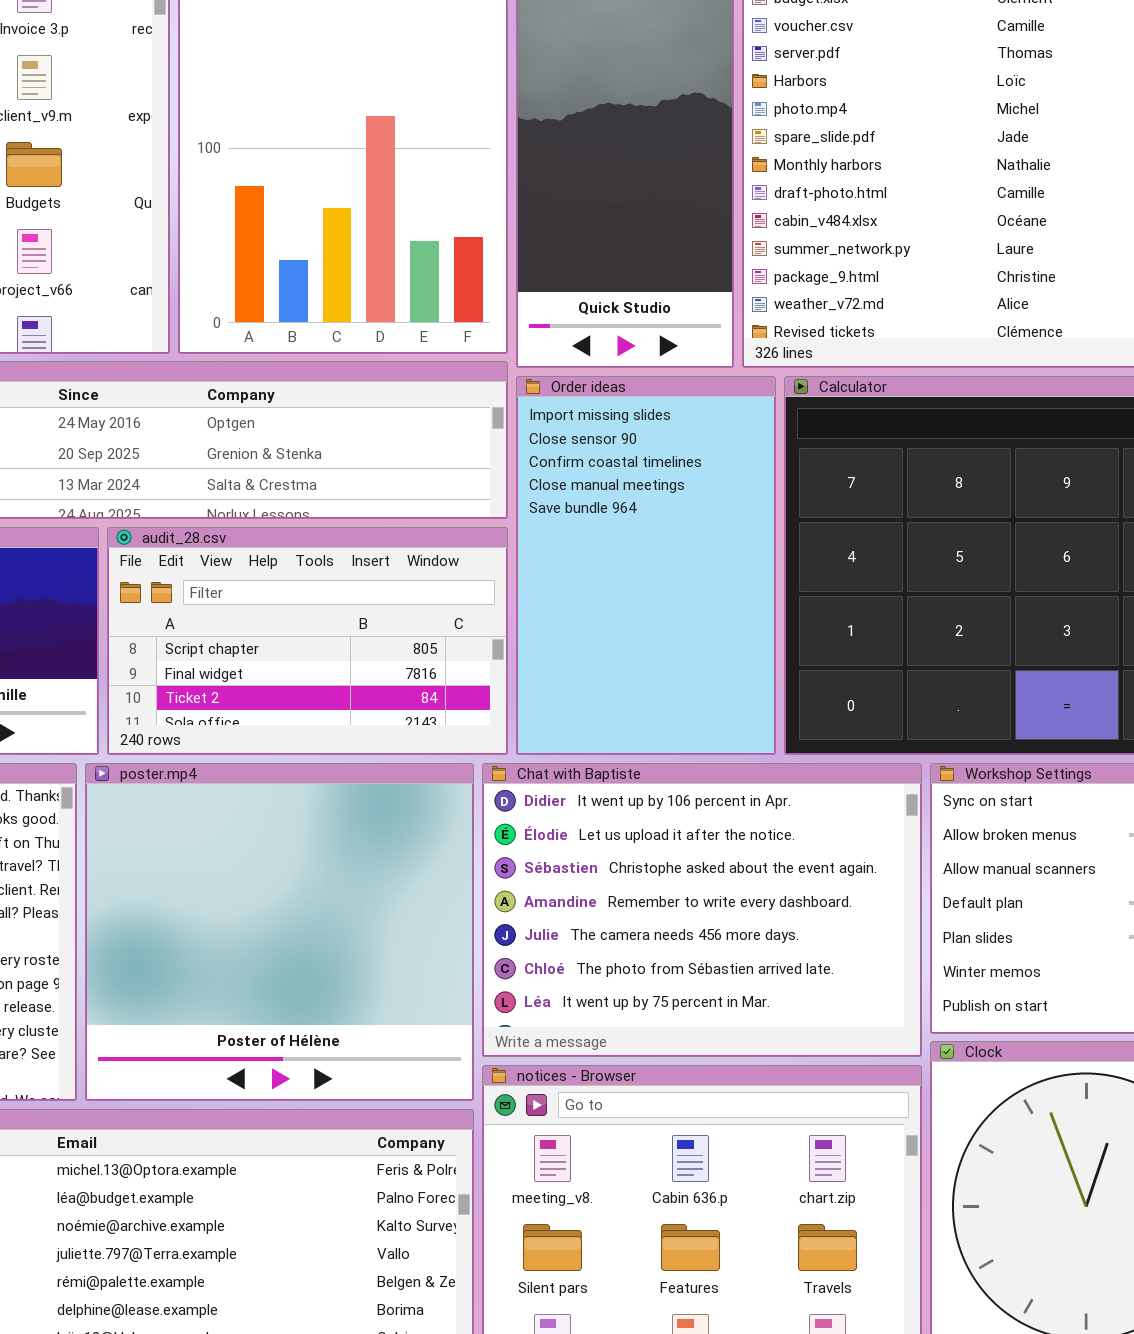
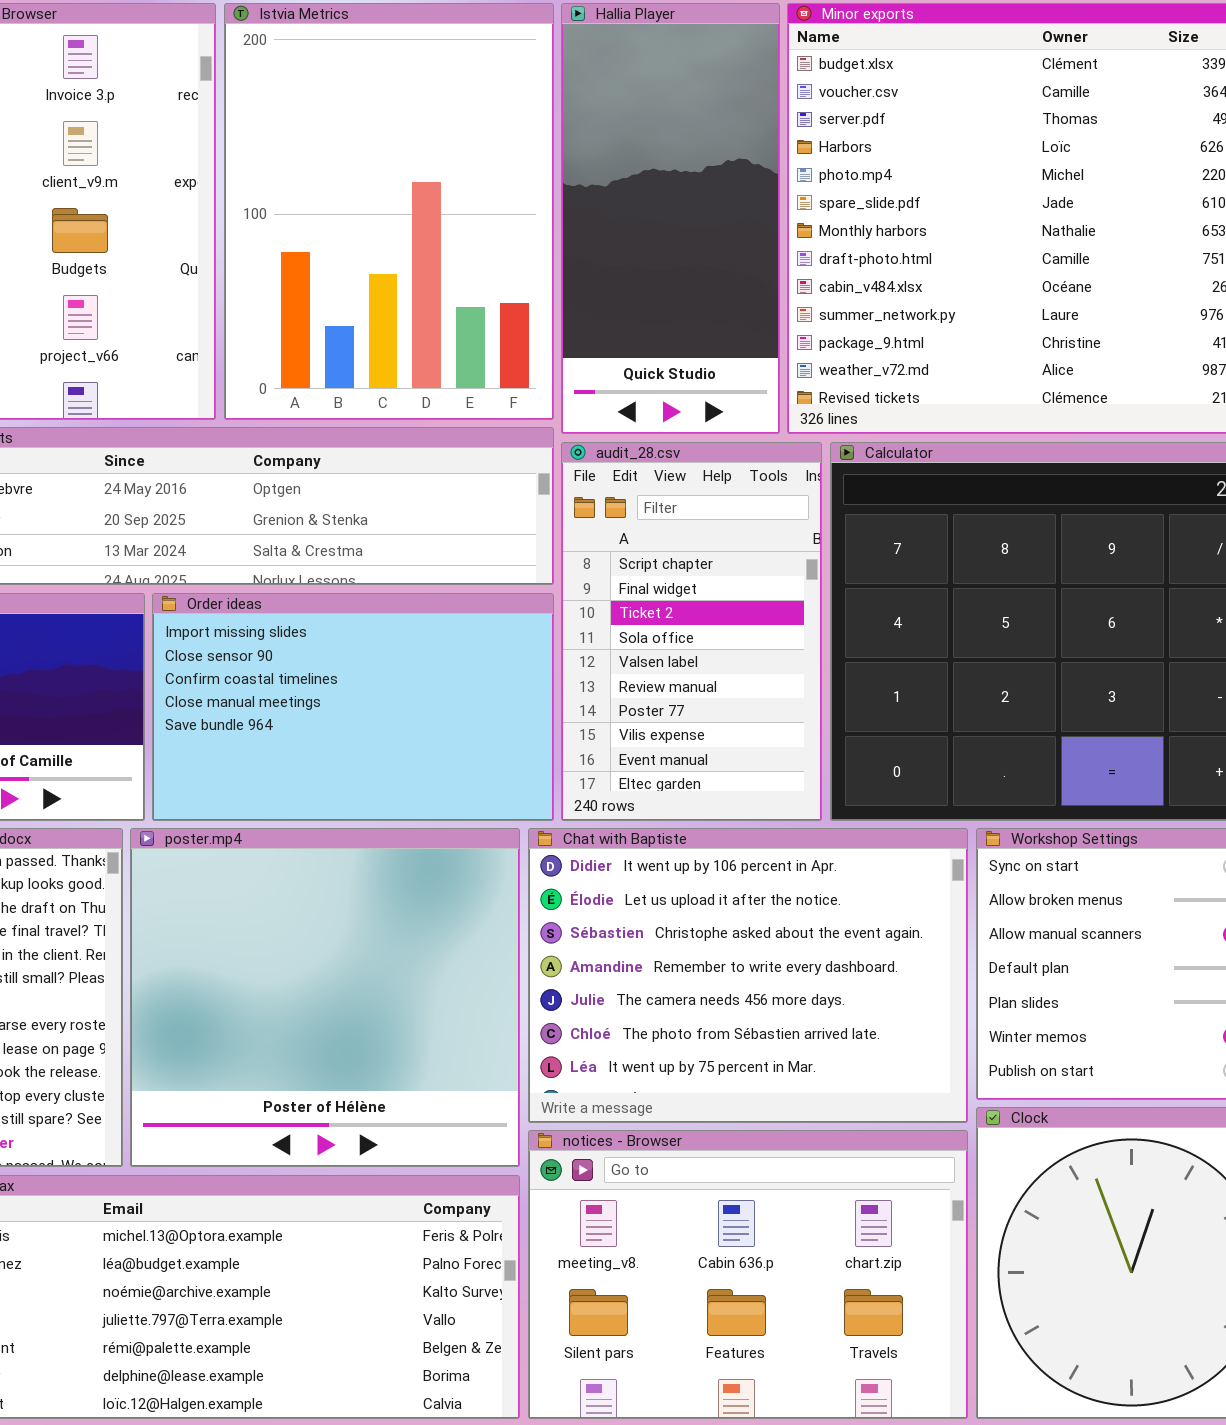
Order ideas: [516,376,776,755] -> [152,593,554,821], moved, resized
audit_28.csv: [107,527,508,755] -> [561,442,822,821], moved, resized

